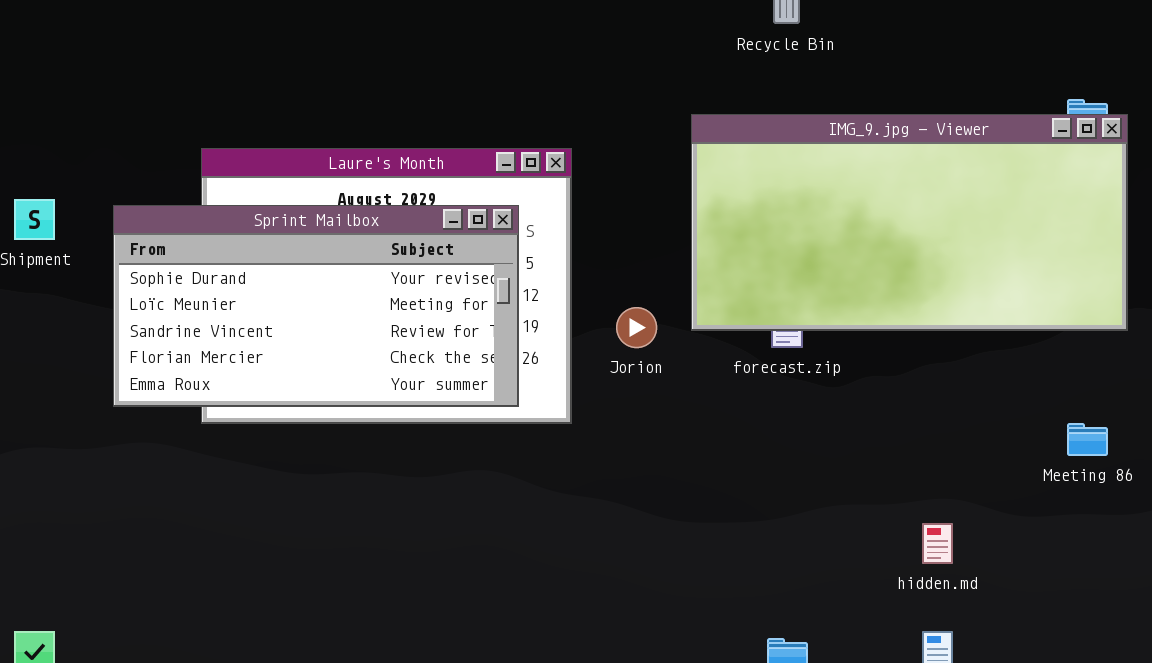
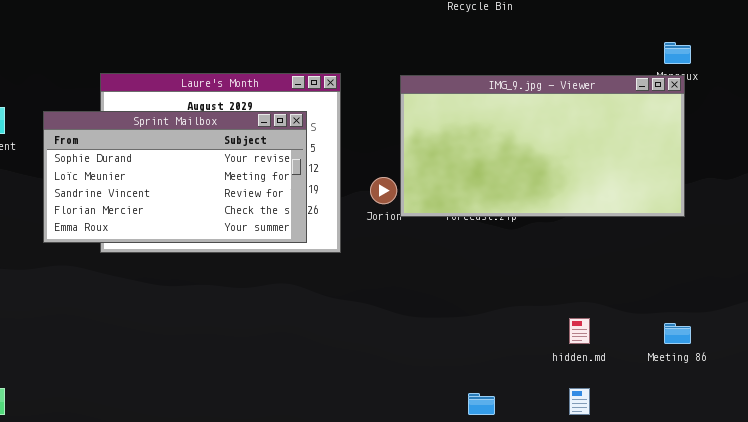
IMG_9.jpg - Viewer: [691,114,1128,331] -> [400,75,685,217], moved
Meeting 86: [1067,423,1108,456] -> [664,323,691,344], moved

